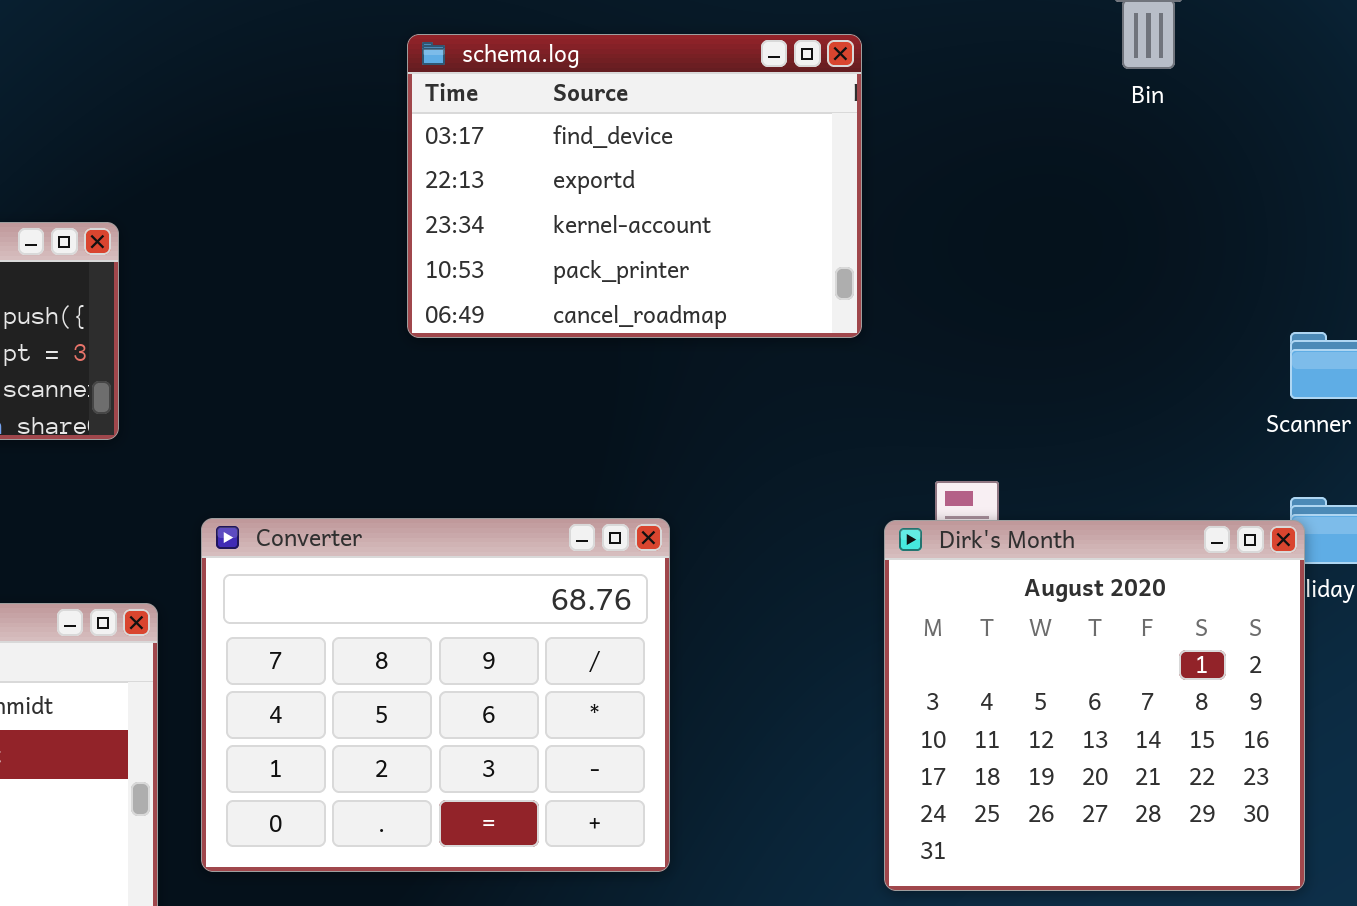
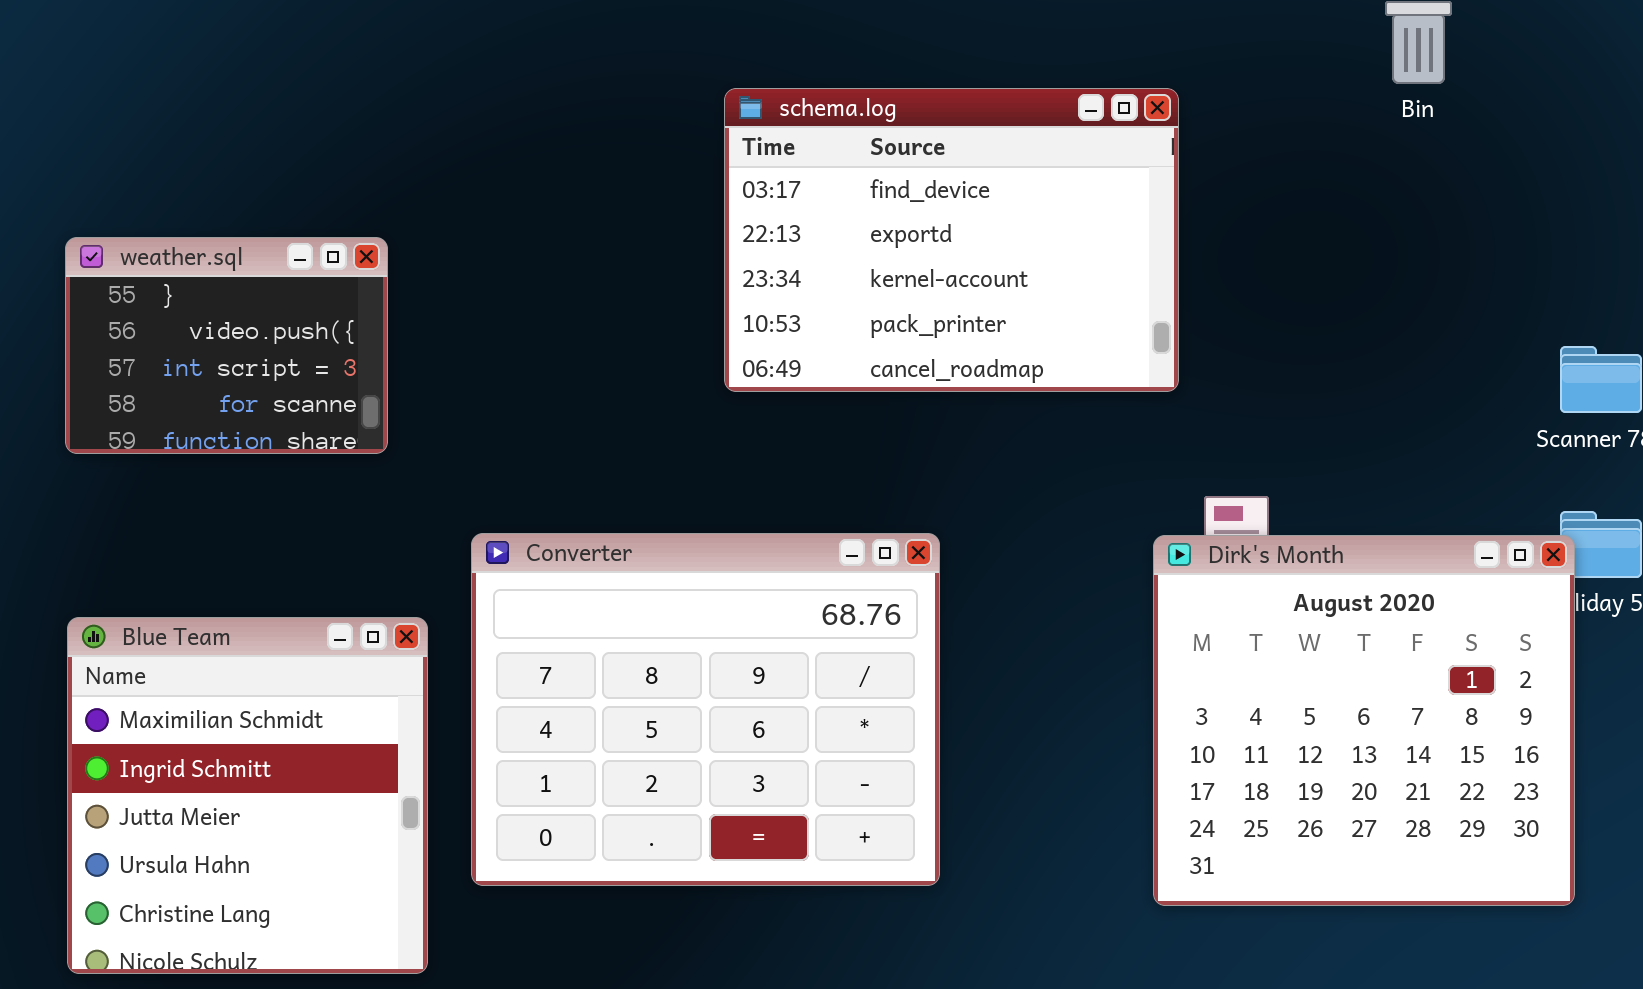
schema.log: [407,34,862,338] -> [724,88,1179,392], moved

